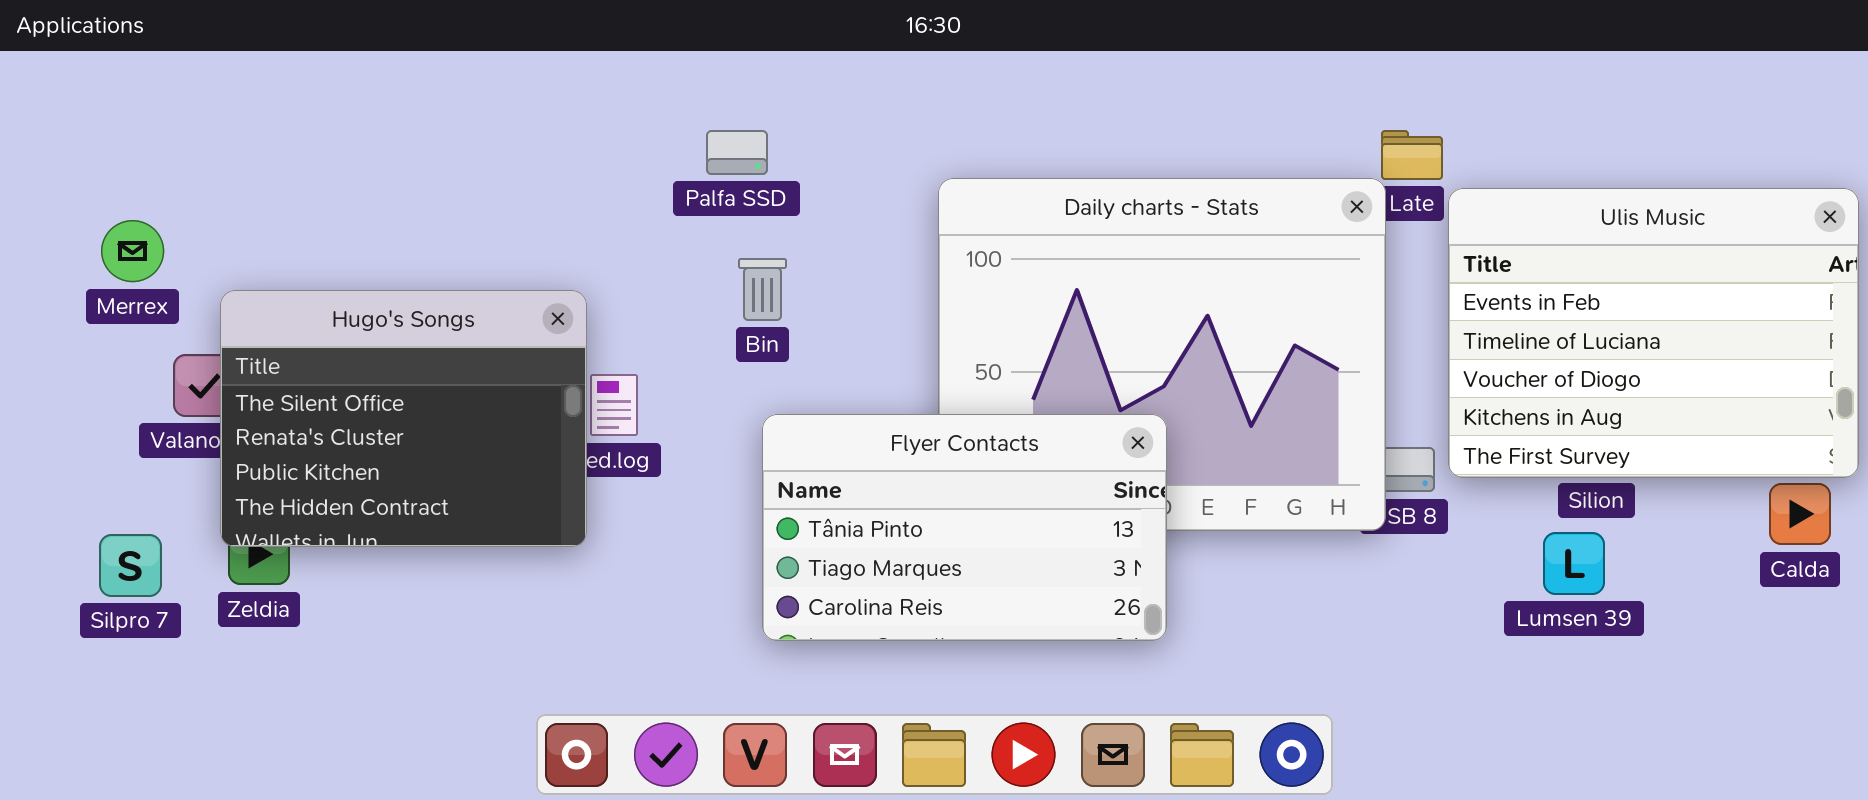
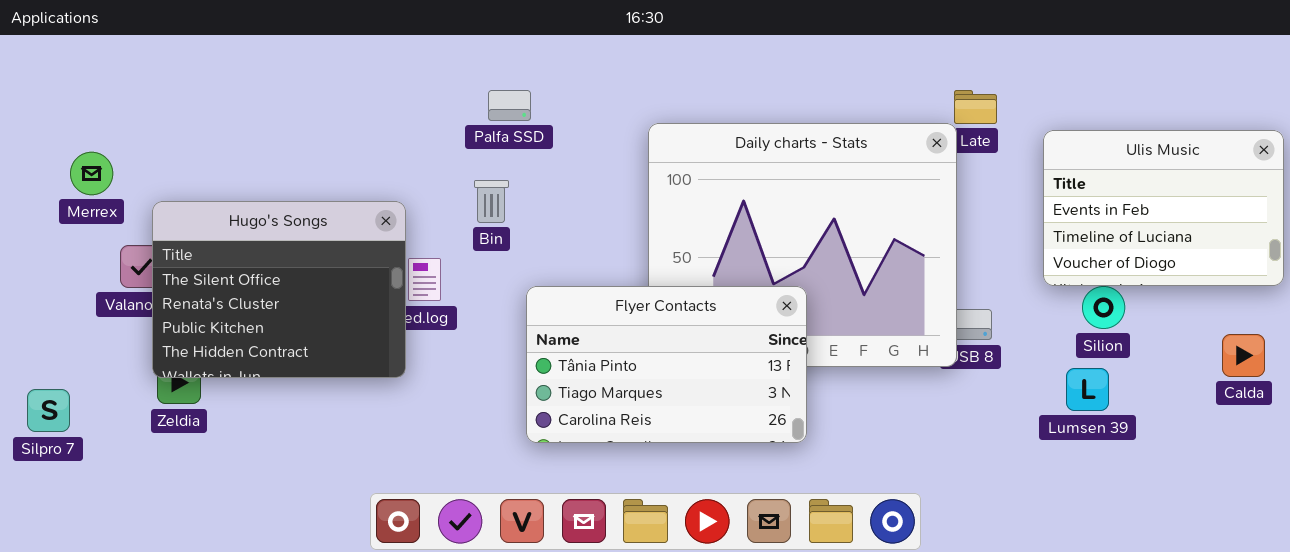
Ulis Music: [1448,188,1859,478] -> [1043,130,1284,286], resized
Bin: [738,258,787,321] -> [474,180,509,223], moved
Silpro 7: [99,534,162,597] -> [27,389,70,432], moved

